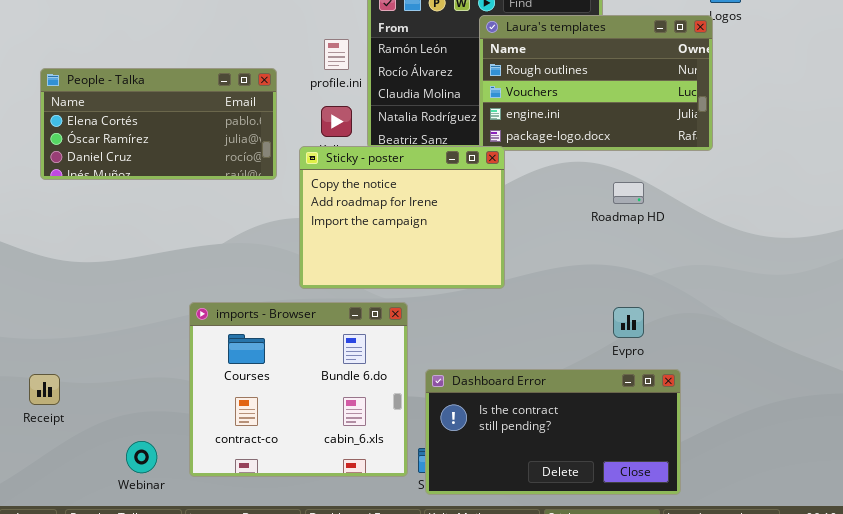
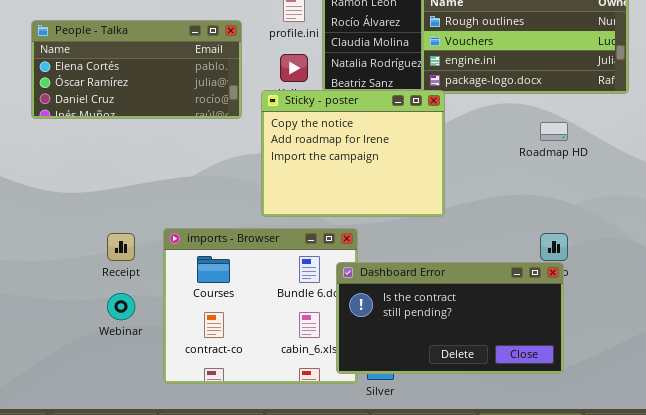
Dashboard Error: [425,369,681,495] -> [336,262,564,374], moved
Receipt: [29,374,60,405] -> [107,233,135,261], moved
Webinar: [126,441,157,473] -> [107,293,135,320], moved

